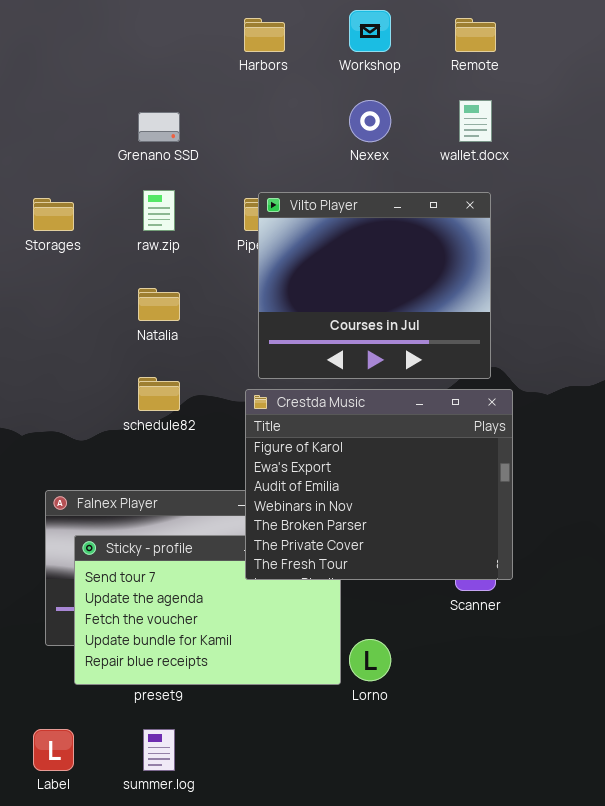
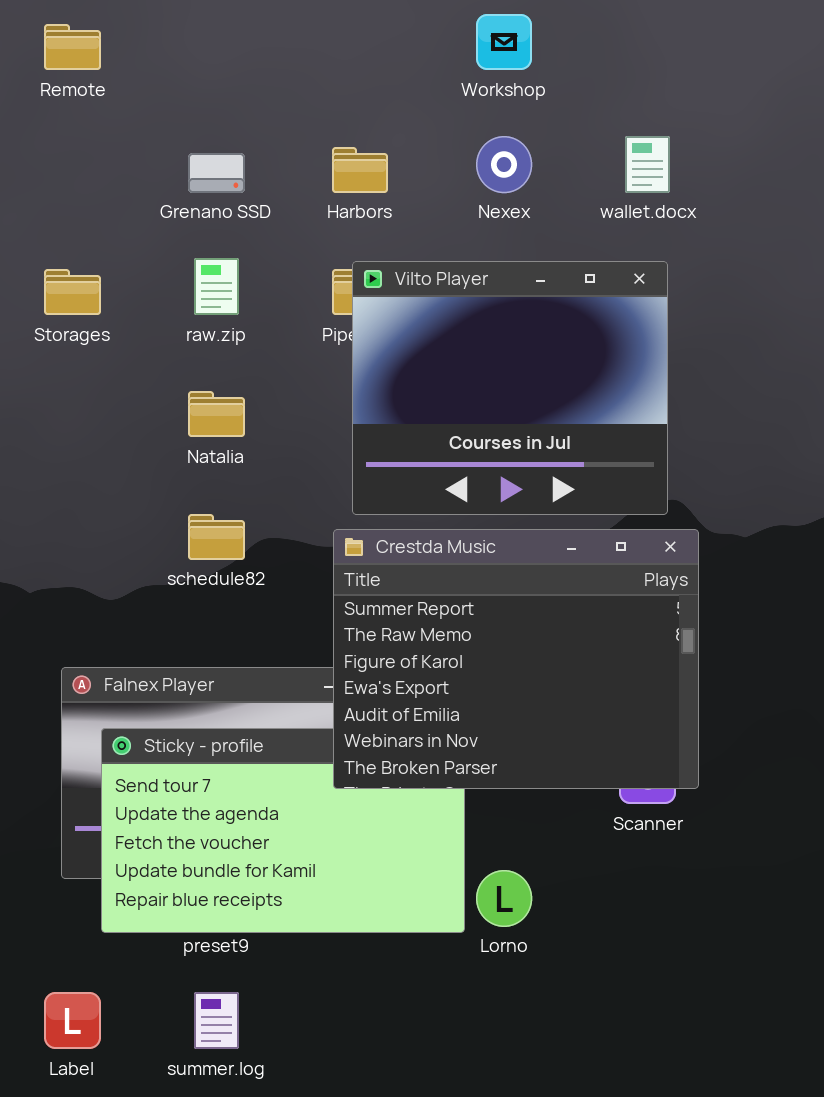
Harbors: [244,18,285,52] -> [332,147,388,193], moved
Remote: [455,18,496,52] -> [44,24,101,70], moved
Crestda Music: [245,389,513,580] -> [333,529,699,789], scrolled up 2 rows

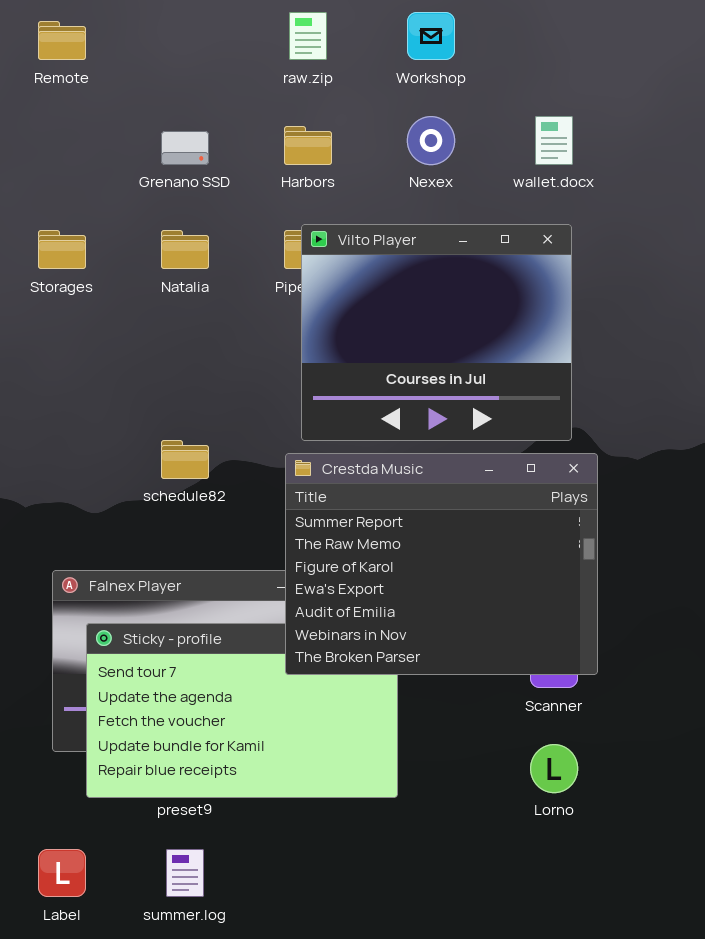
raw.zip: [194,258,239,315] -> [289,12,327,60], moved
Natalia: [188,391,245,437] -> [161,230,209,269], moved
Lorno: [476,870,532,927] -> [530,744,578,793], moved

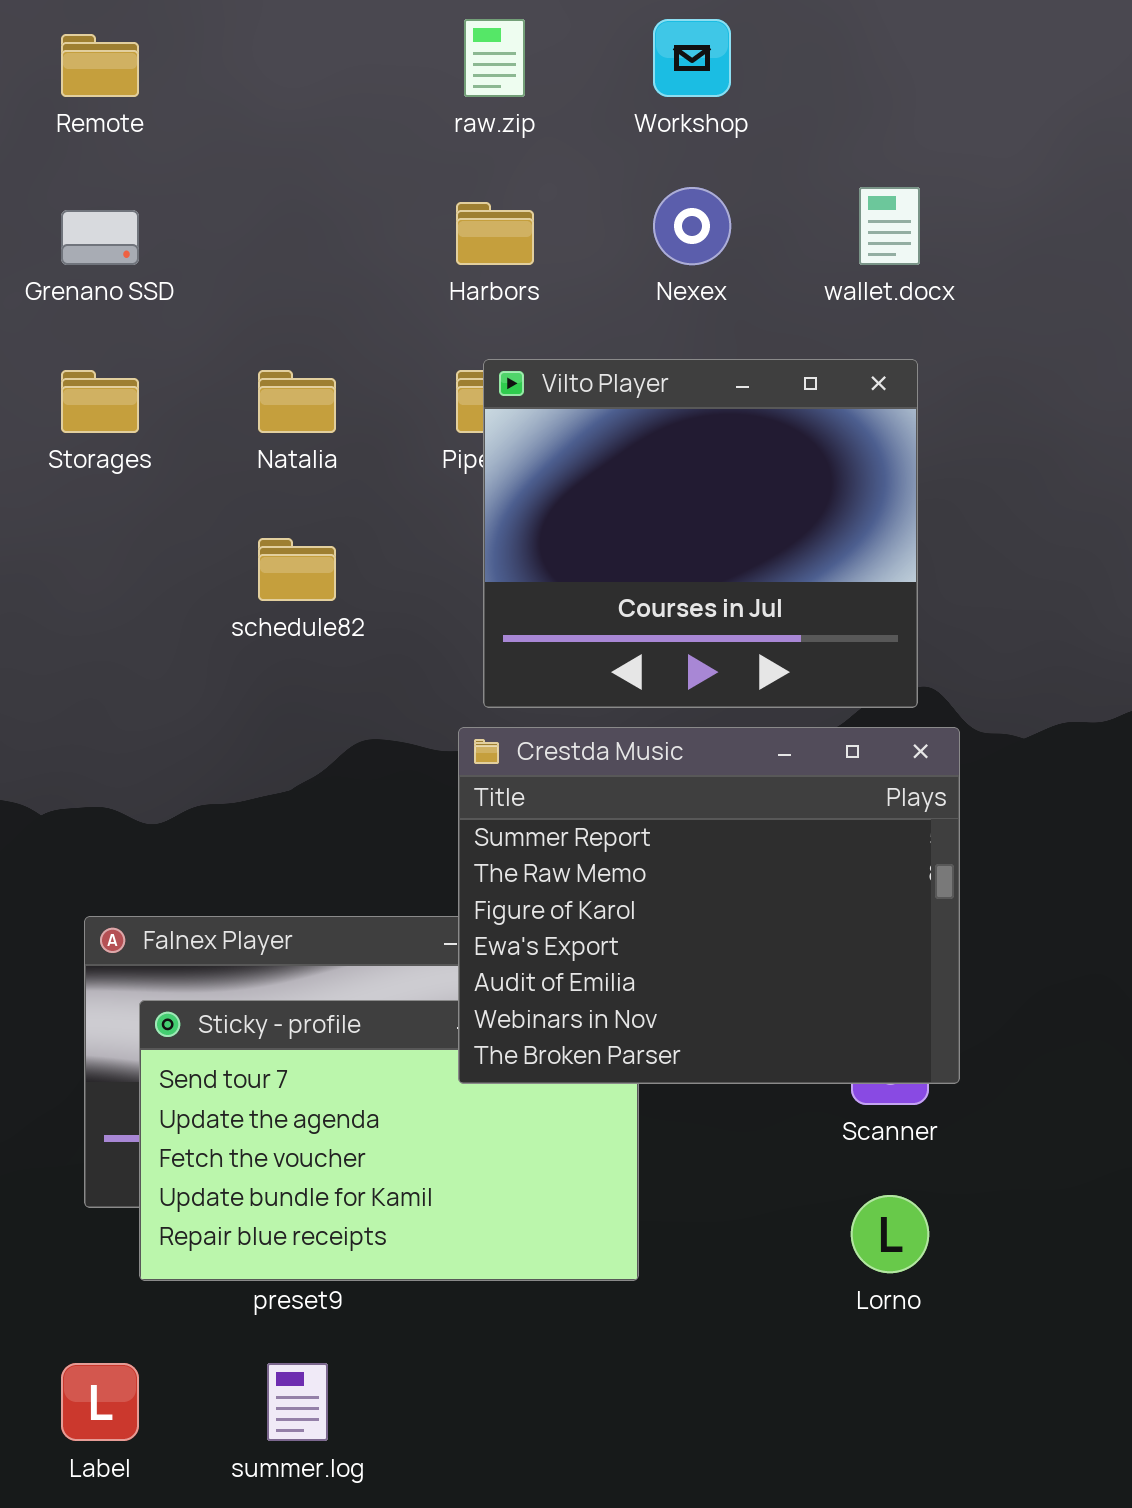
Grenano SSD: [161,131,209,165] -> [61,210,139,265], moved
schedule82: [161,440,209,479] -> [258,538,336,601], moved

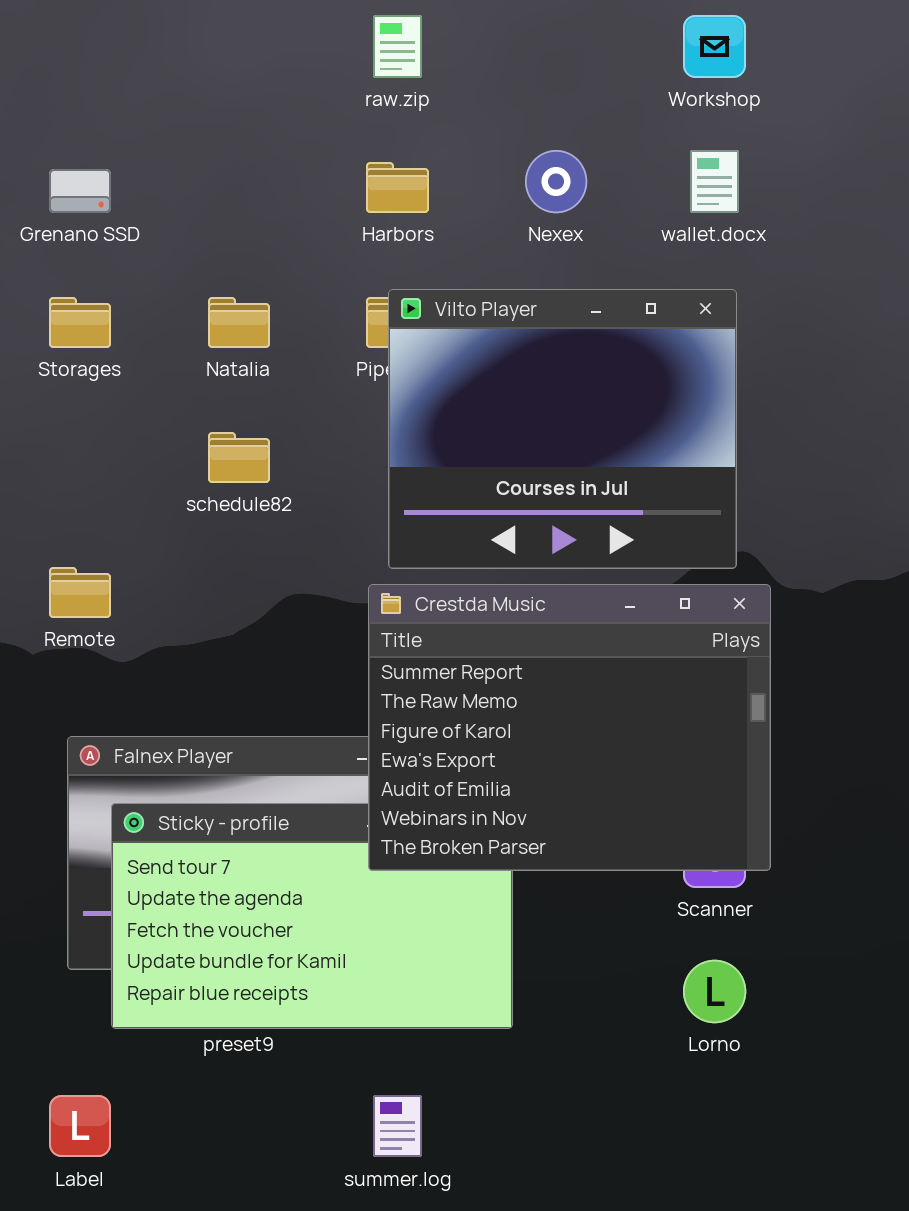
Workshop: [653,19,731,97] -> [683,15,746,78], moved
Remote: [61,34,139,97] -> [49,567,111,618], moved
summer.log: [267,1363,328,1441] -> [373,1095,422,1157], moved

